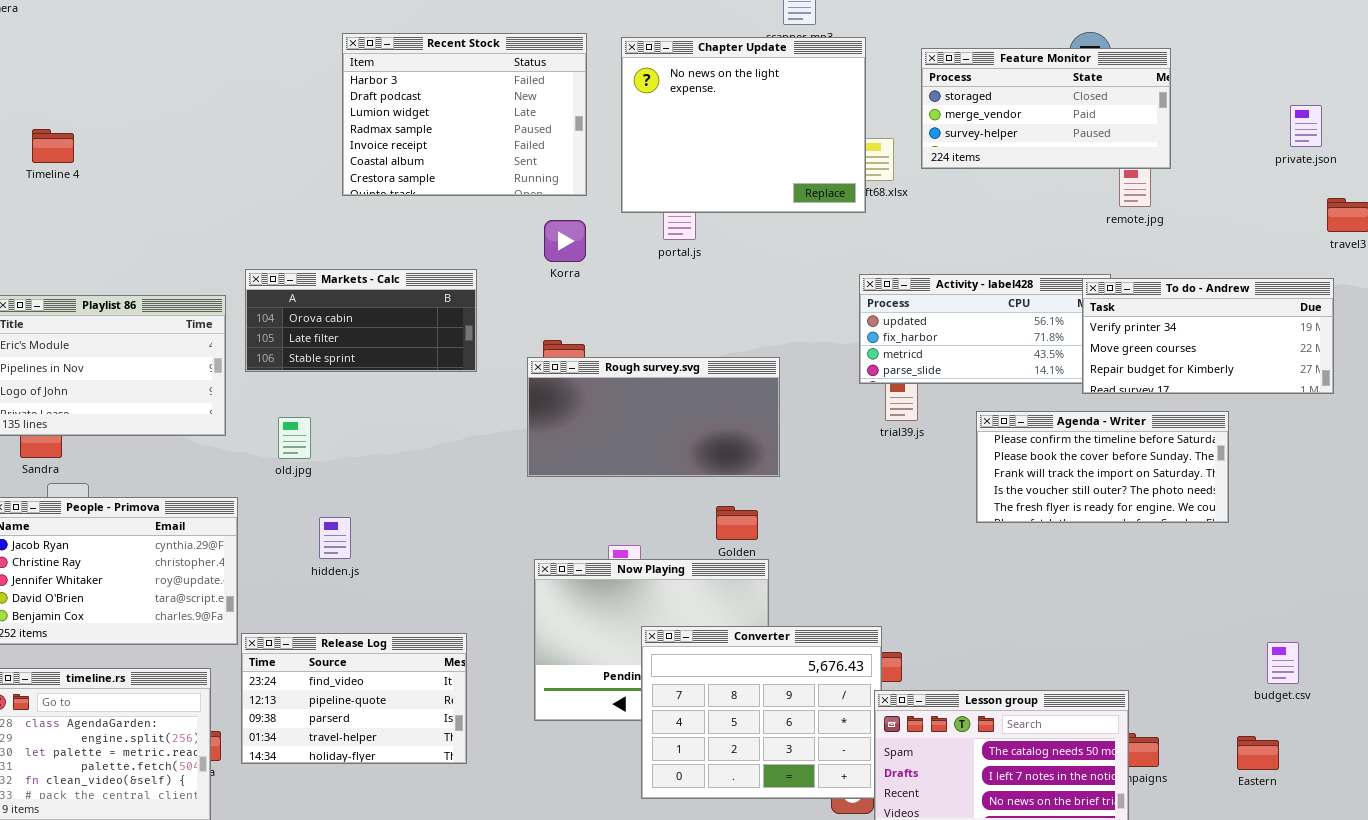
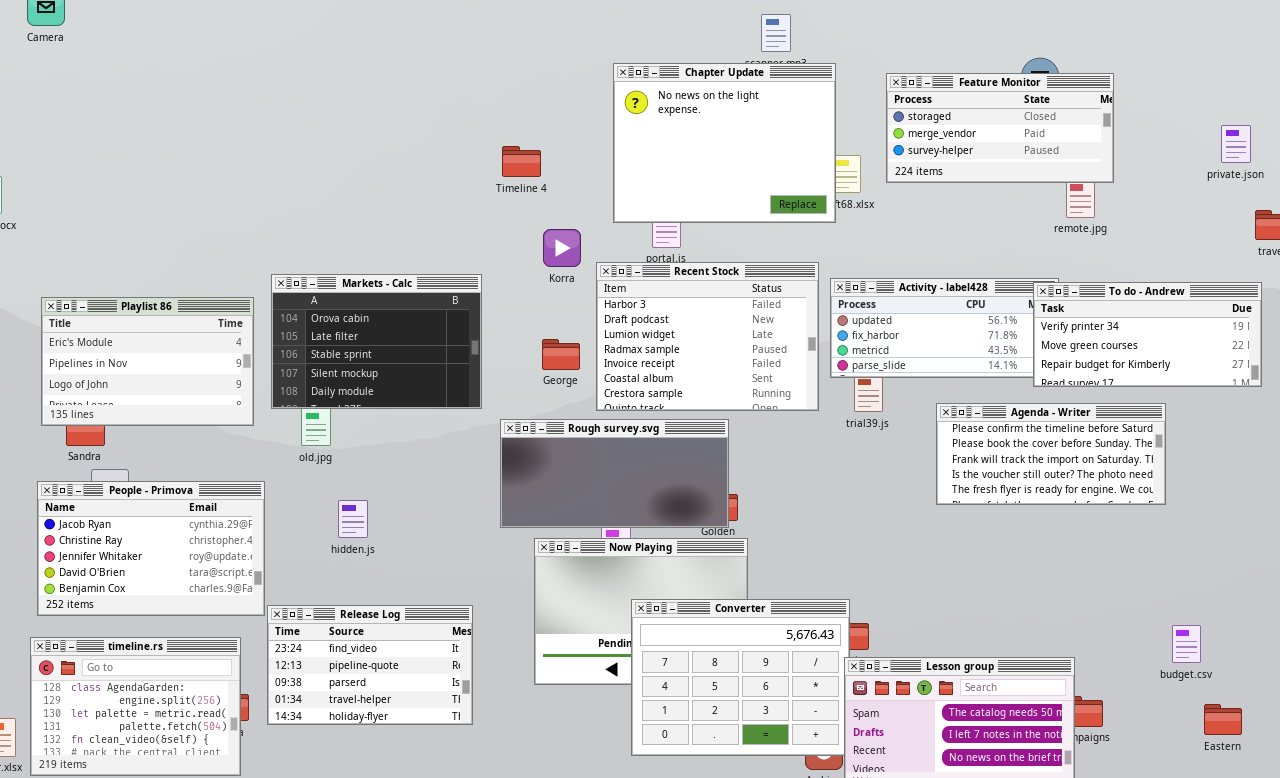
Recent Stock: [342,33,587,196] -> [596,262,819,411], moved
Timeline 4: [32,129,74,163] -> [502,146,541,177], moved
Markets - Calc: [245,269,477,372] -> [271,274,482,409], resized
Rough survey.svg: [527,357,780,477] -> [500,419,729,528], moved
budget.csv: [1267,642,1299,684] -> [1172,625,1201,663], moved
Eastern: [1237,736,1279,770] -> [1204,704,1242,735], moved

